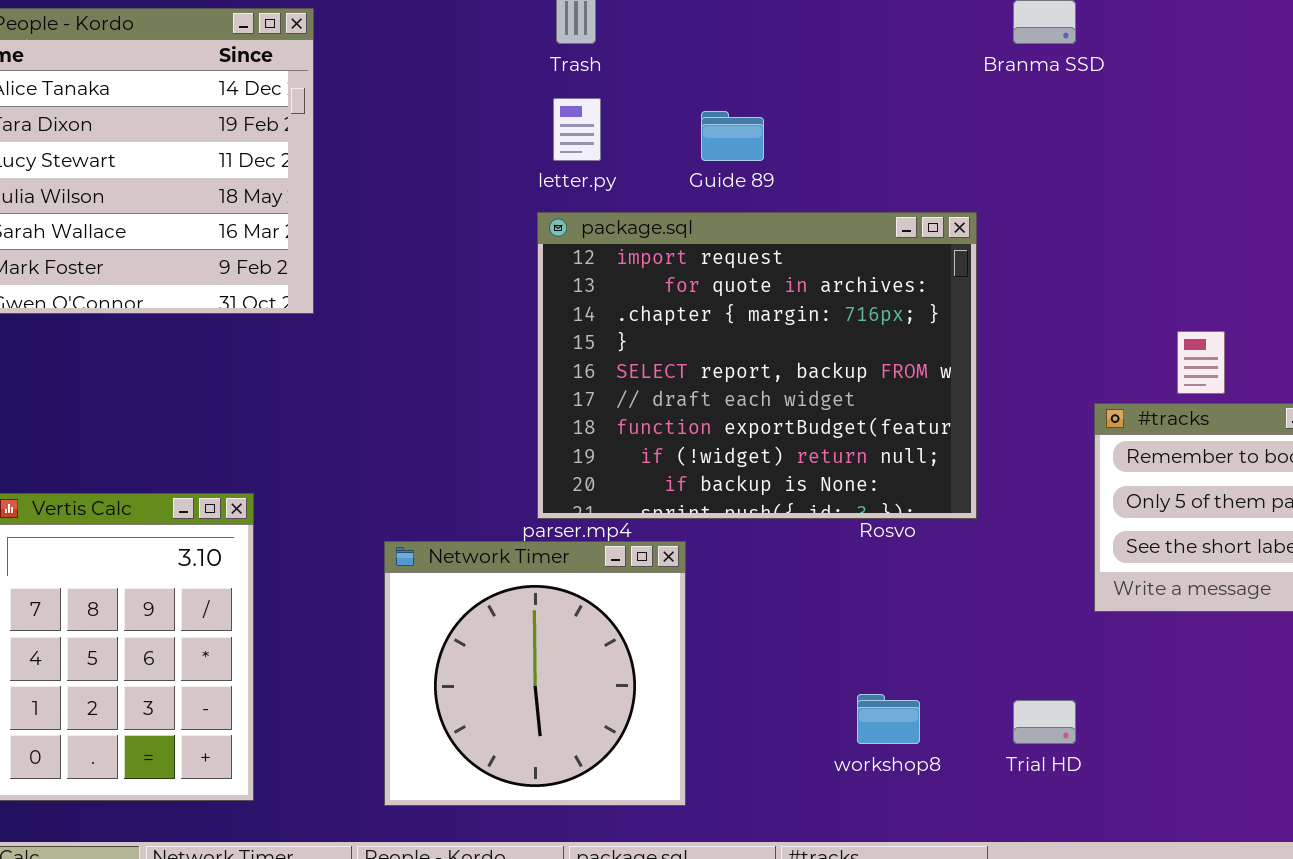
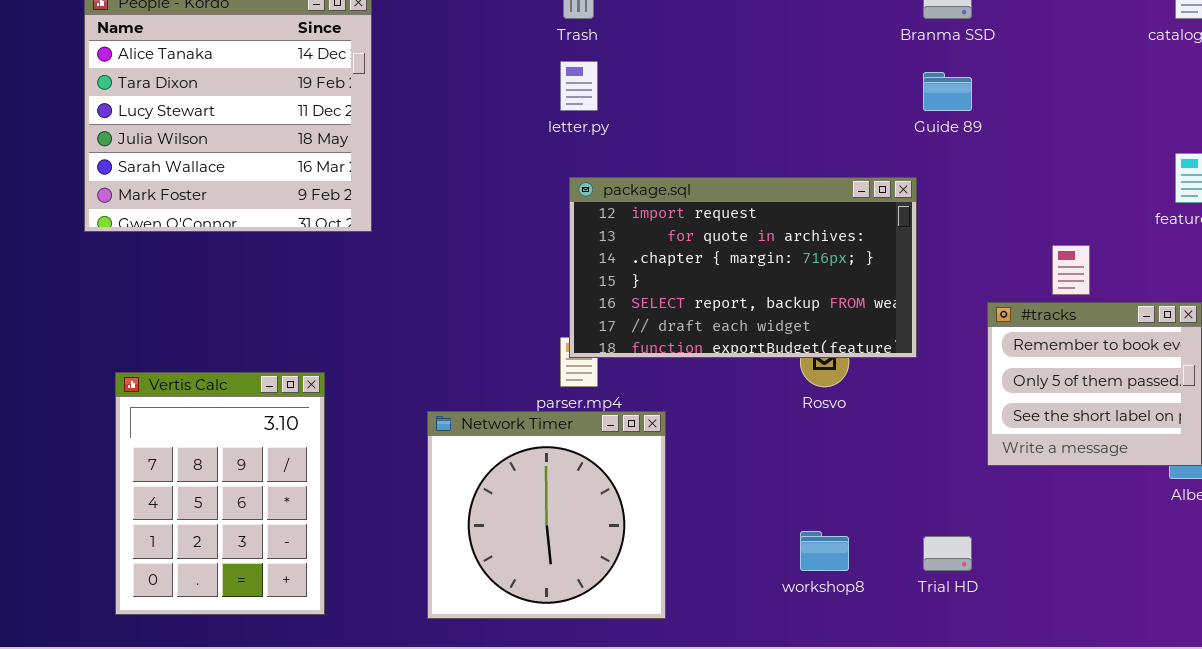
Guide 89: [701,111,764,161] -> [923,72,972,111], moved
package.sql: [537,212,977,519] -> [569,177,917,358], moved, resized

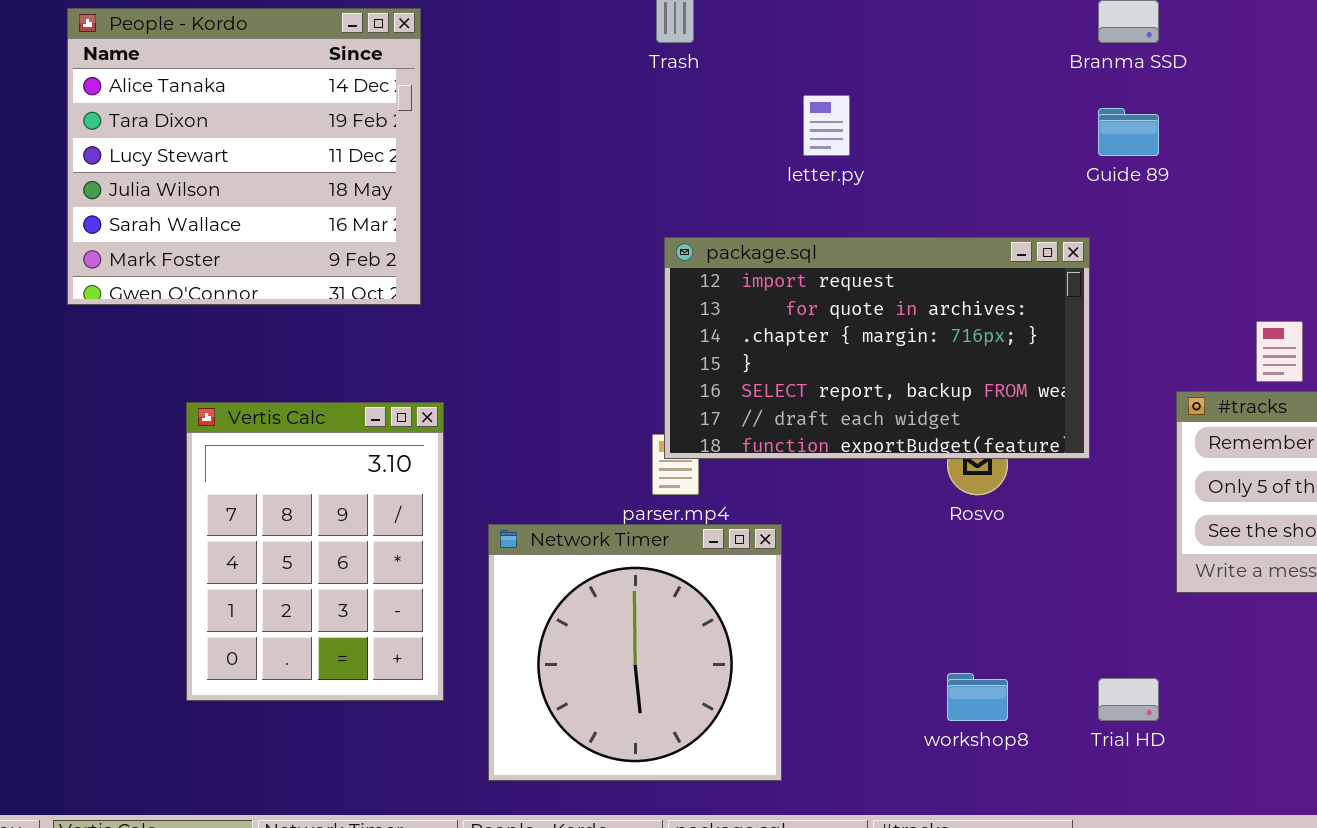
letter.py: [560,61,598,111] -> [803,95,850,156], moved
Vertis Calc: [115,372,325,615] -> [186,402,444,701], moved

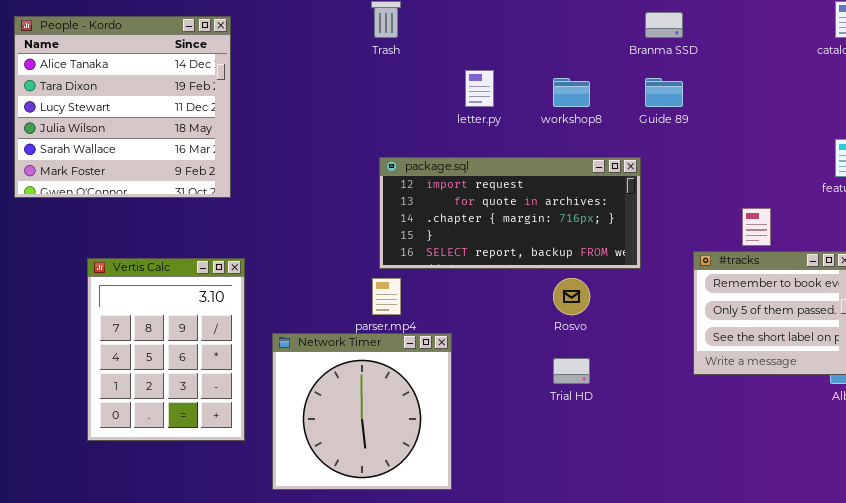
package.sql: [664,237,1090,459] -> [379,157,641,269], resized
workshop8: [947,673,1008,721] -> [553,78,590,107], moved
Trial HD: [1098,678,1159,721] -> [553,358,590,384], moved

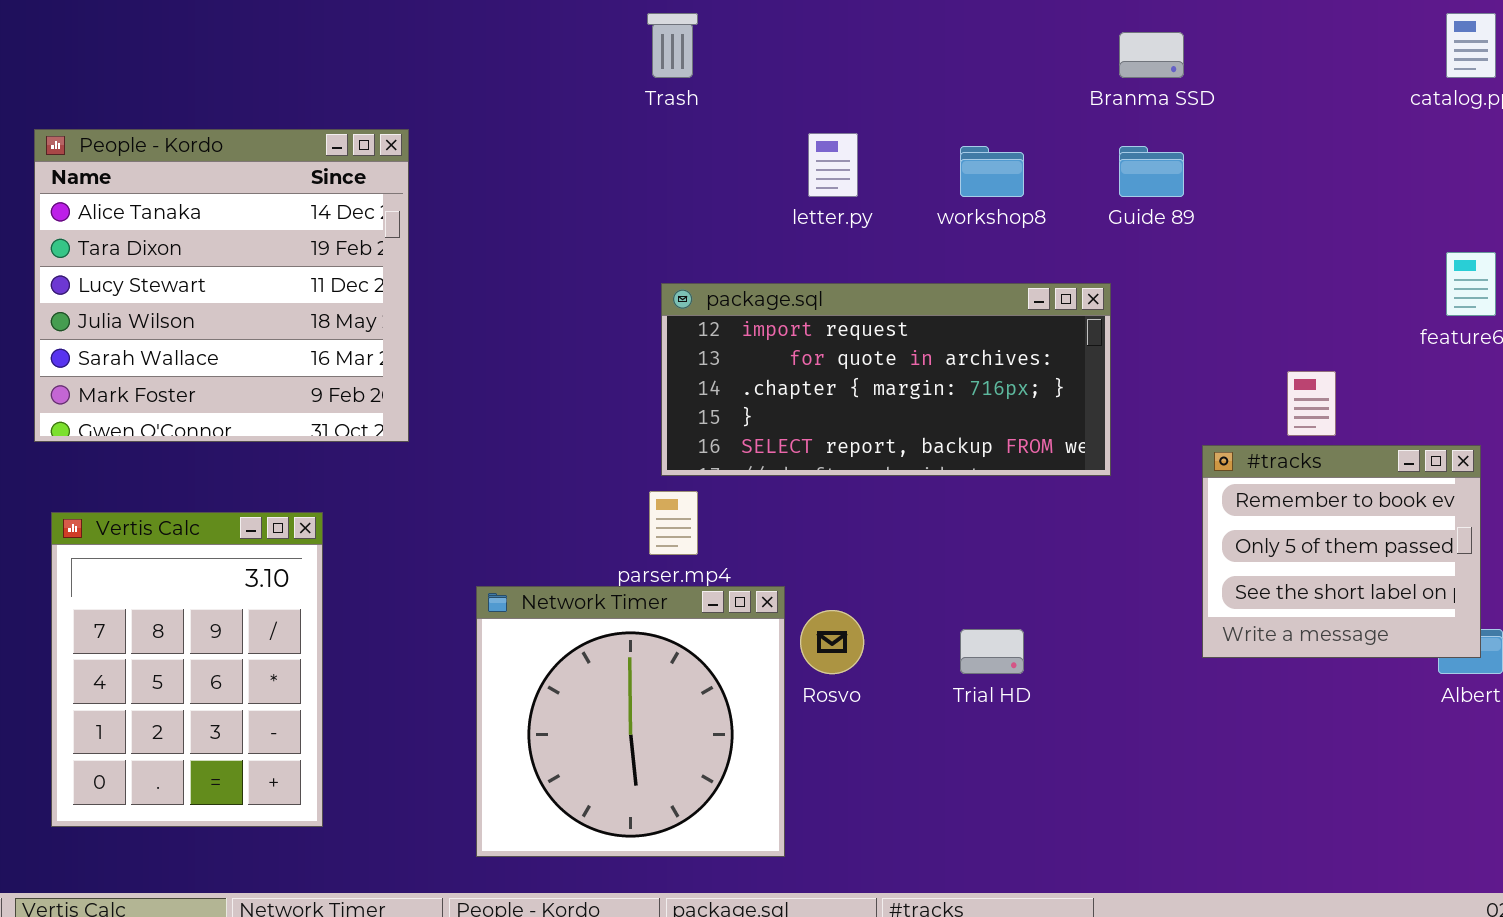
People - Kordo: [14,16,231,198] -> [34,129,409,442], moved
Vertis Calc: [87,258,245,441] -> [51,512,323,827], moved
Rosvo: [553,278,590,315] -> [800,610,864,674], moved

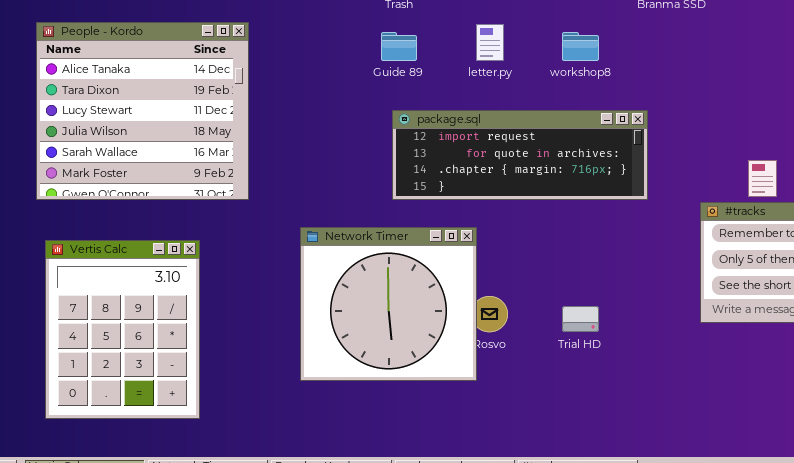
Guide 89: [1119,146,1184,197] -> [381,32,417,61], moved
package.sql: [661,283,1111,476] -> [392,110,648,200], resized
Network Timer: [476,586,785,857] -> [300,227,477,381], moved

